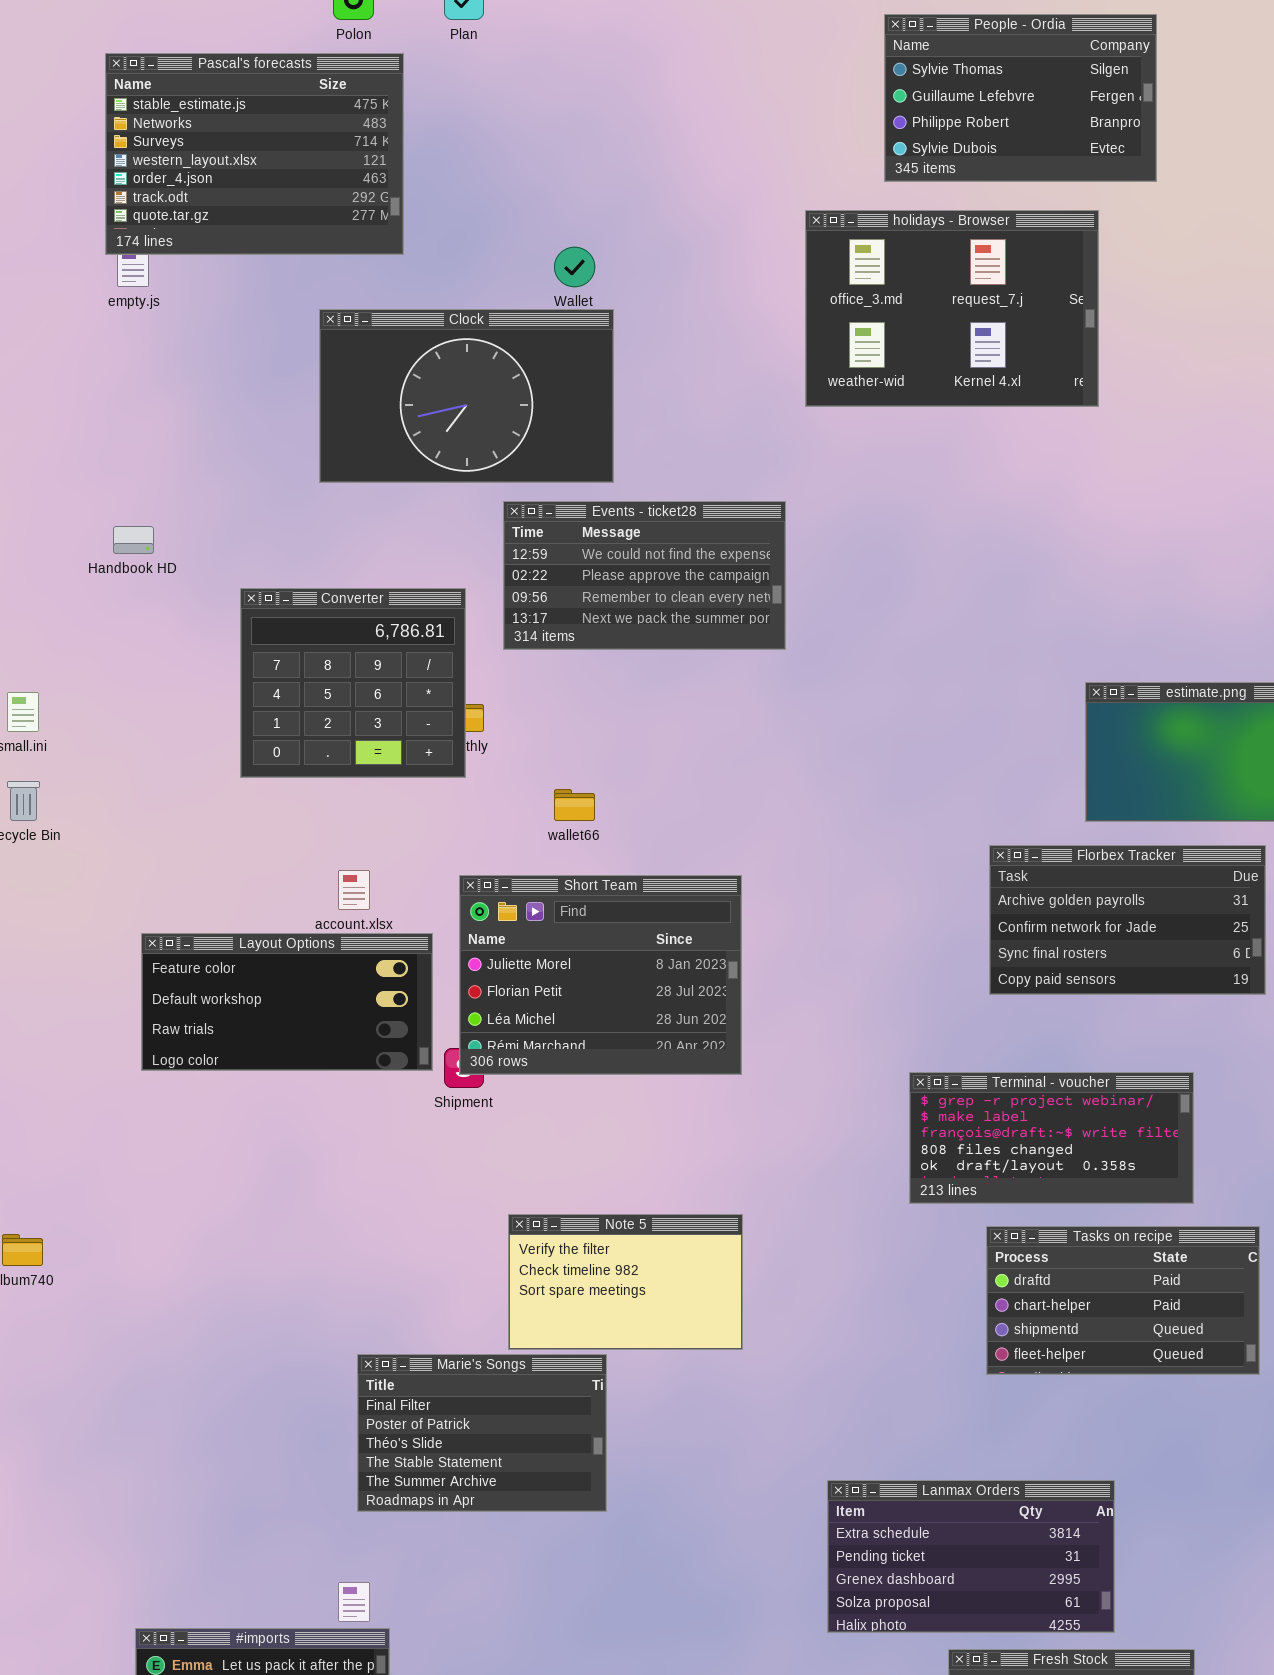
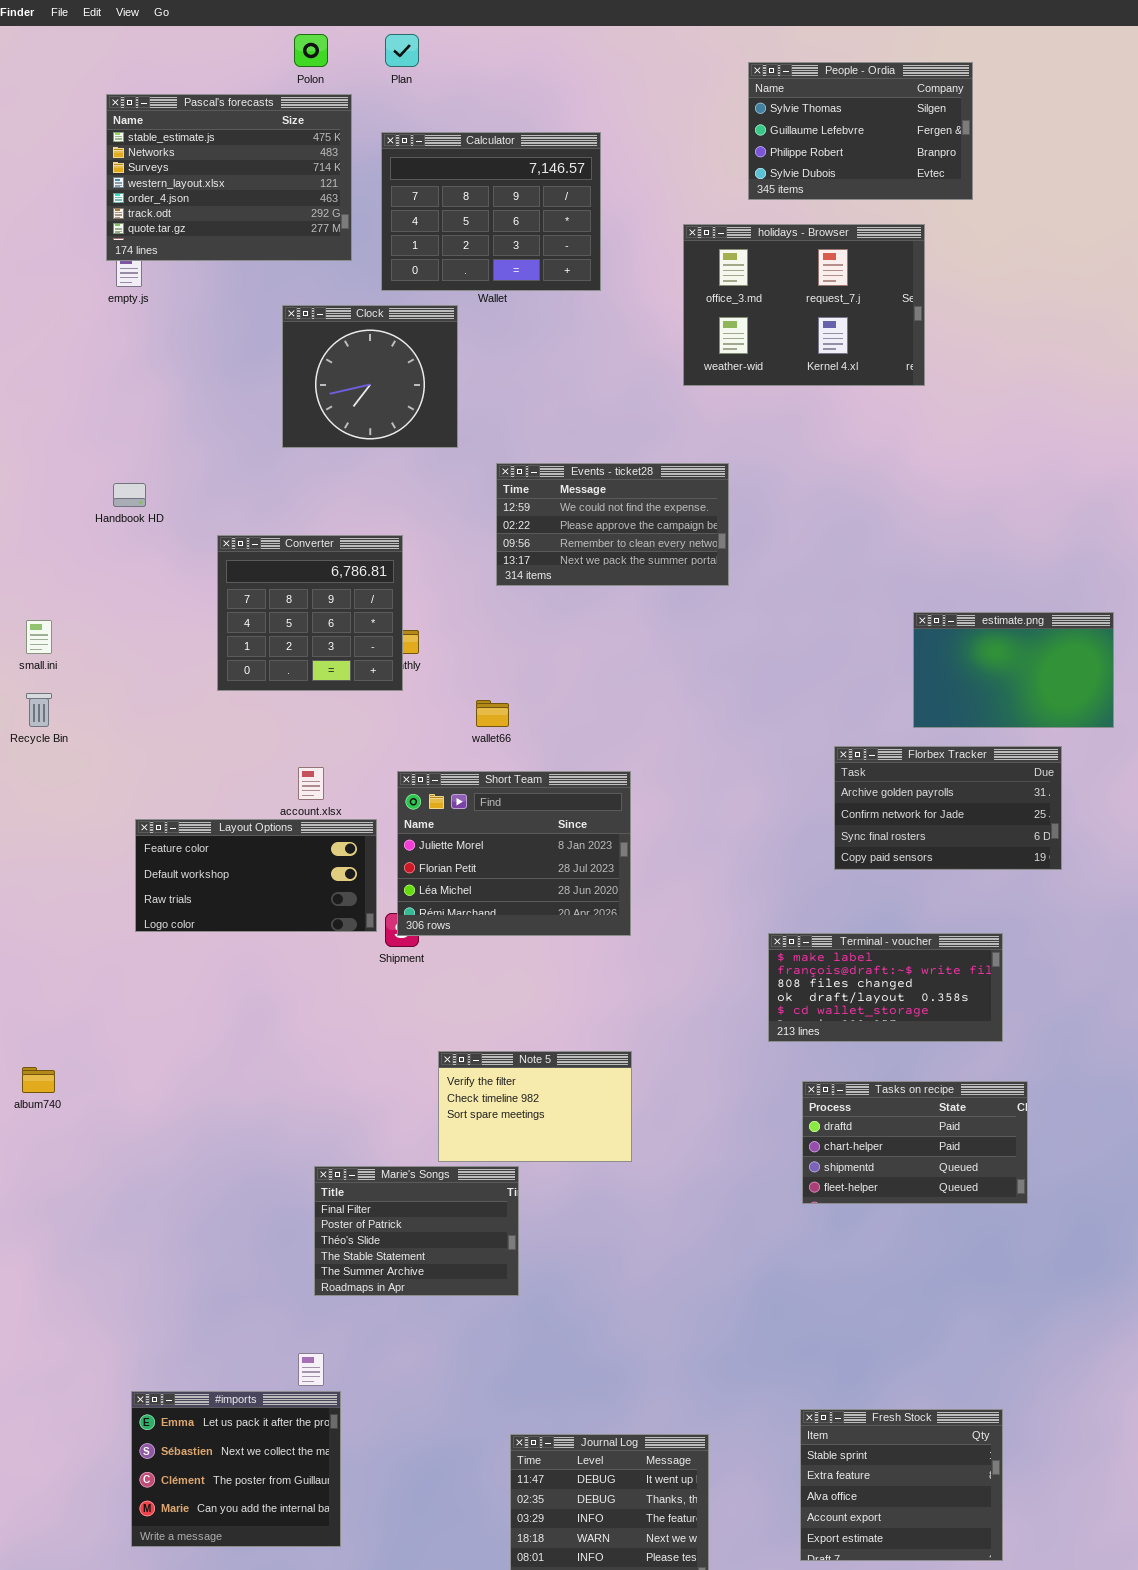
Calculator: none -> [381,132,601,291], opened
Clock: [319,309,614,483] -> [282,305,458,448], resized
Events - ticket28: [503,501,786,650] -> [496,463,729,586], moved
Terminal - voucher: [909,1072,1194,1204] -> [768,933,1003,1042], scrolled down 1 row
Tasks on recipe: [986,1226,1260,1375] -> [802,1081,1028,1204], moved
Lanmax Orders: [827,1480,1115,1633] -> none, closed

